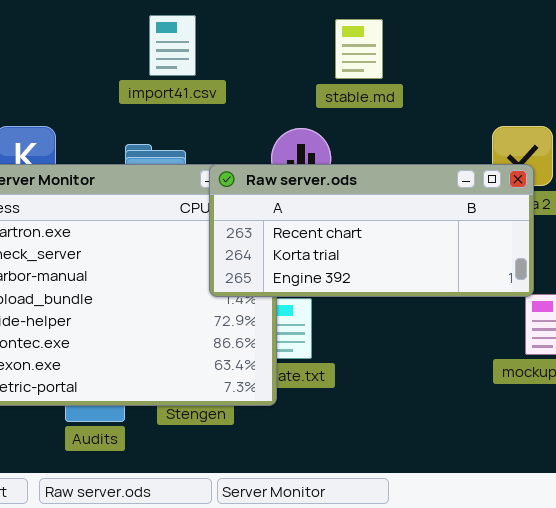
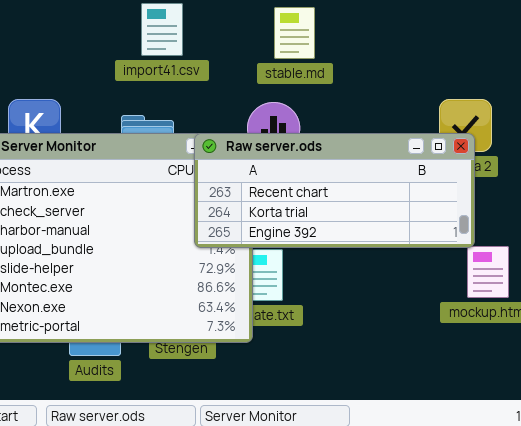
stable.md: [335,19,383,79] -> [274,7,315,59], moved

